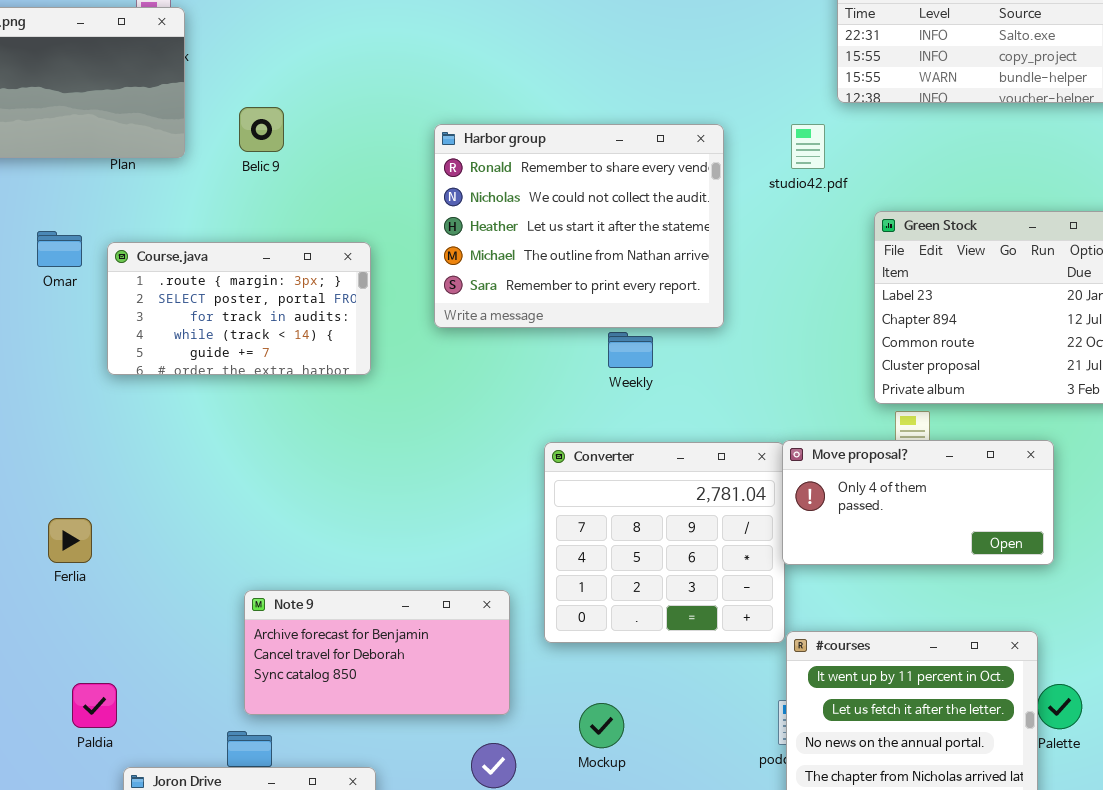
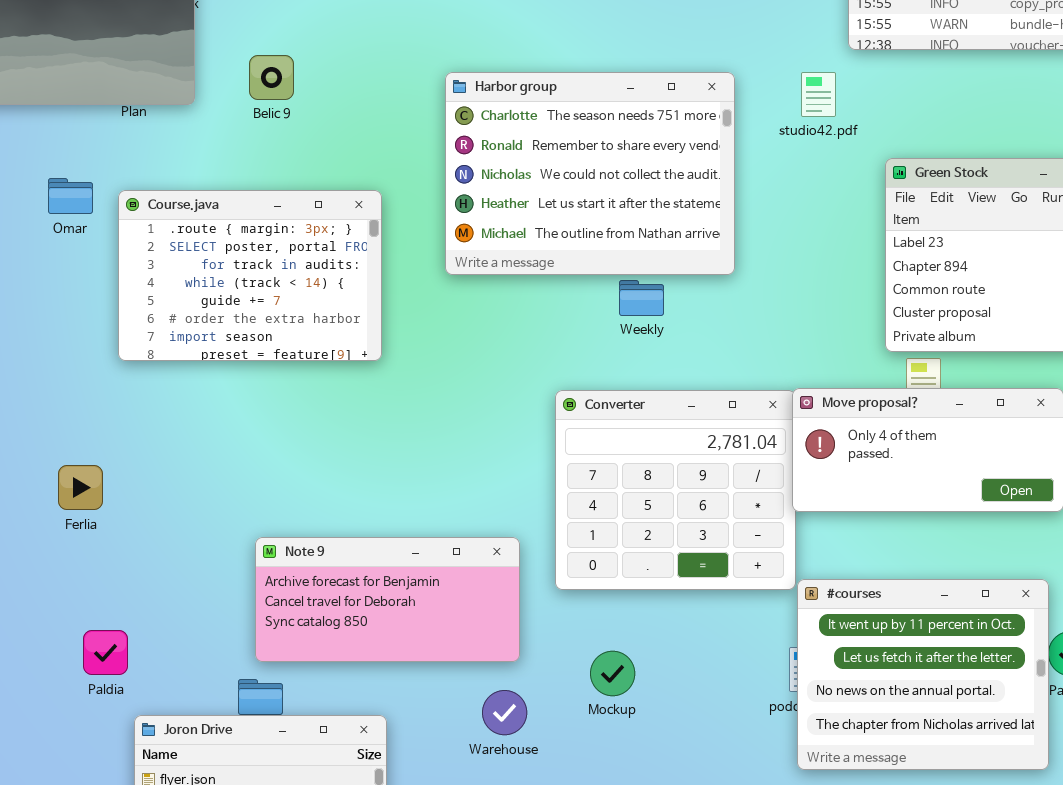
Harbor group: [434,124,724,328] -> [445,72,735,275], scrolled up 1 row
Course.java: [107,242,371,375] -> [118,190,382,361], resized

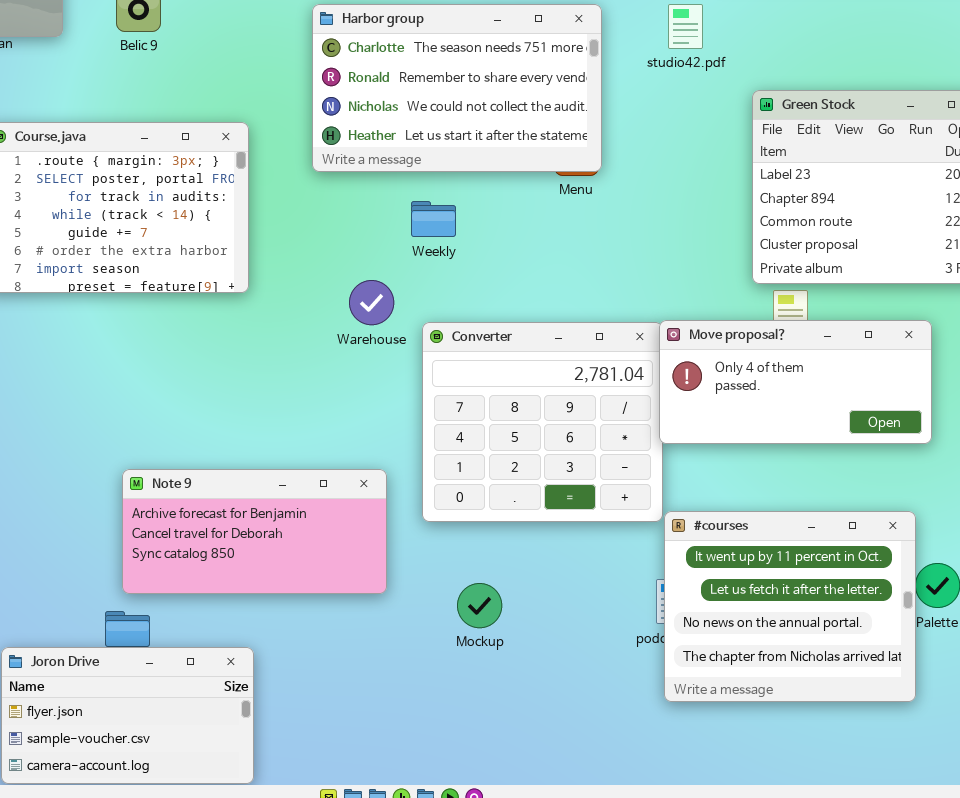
Harbor group: [445,72,735,275] -> [312,4,602,172], resized
Weekly: [619,280,664,316] -> [411,201,456,237], moved
Warehouse: [482,690,527,735] -> [349,280,394,325], moved

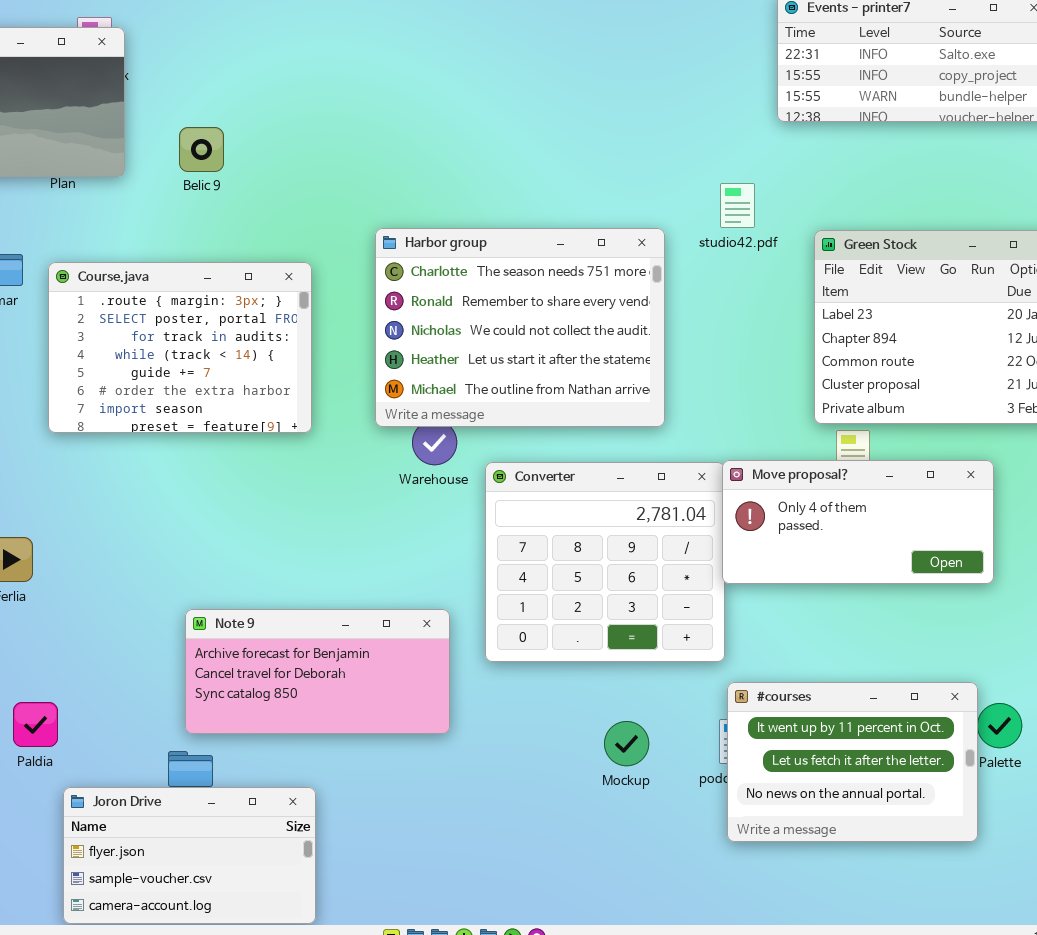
Harbor group: [312,4,602,172] -> [375,228,665,427], moved, resized
studio42.pdf: [668,4,703,49] -> [720,183,755,228], moved
#courses: [664,511,916,702] -> [727,682,978,842], resized
Mockup: [457,583,502,628] -> [604,721,649,766], moved

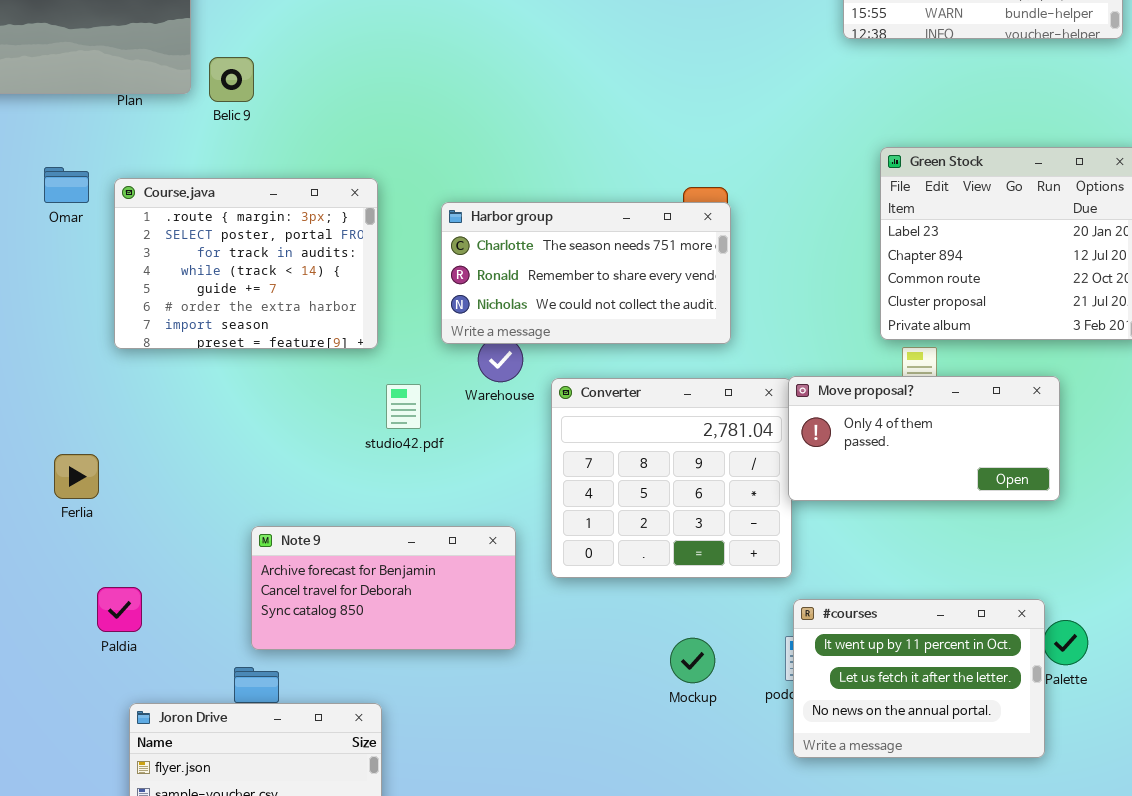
Belic 9: [179,127,224,172] -> [209,57,254,102], moved
studio42.pdf: [720,183,755,228] -> [386,384,421,429], moved
Harbor group: [375,228,665,427] -> [441,202,731,344], resized
Paldia: [13,702,58,747] -> [97,587,142,632], moved

